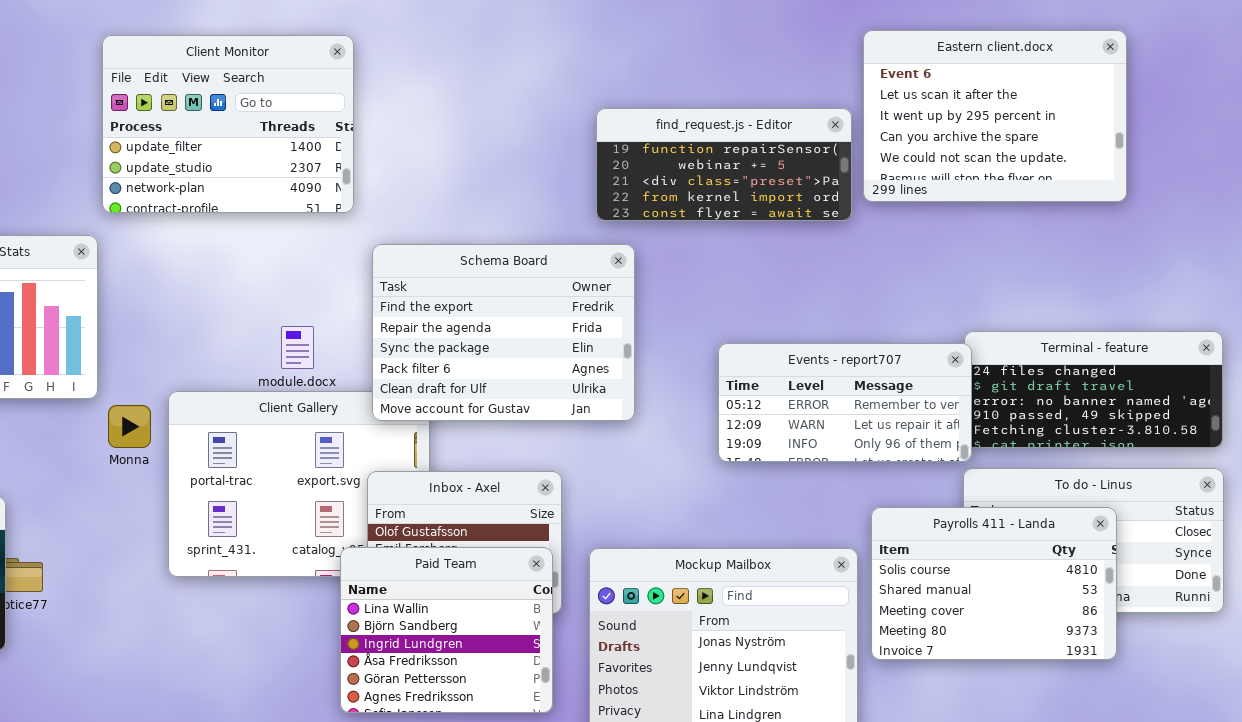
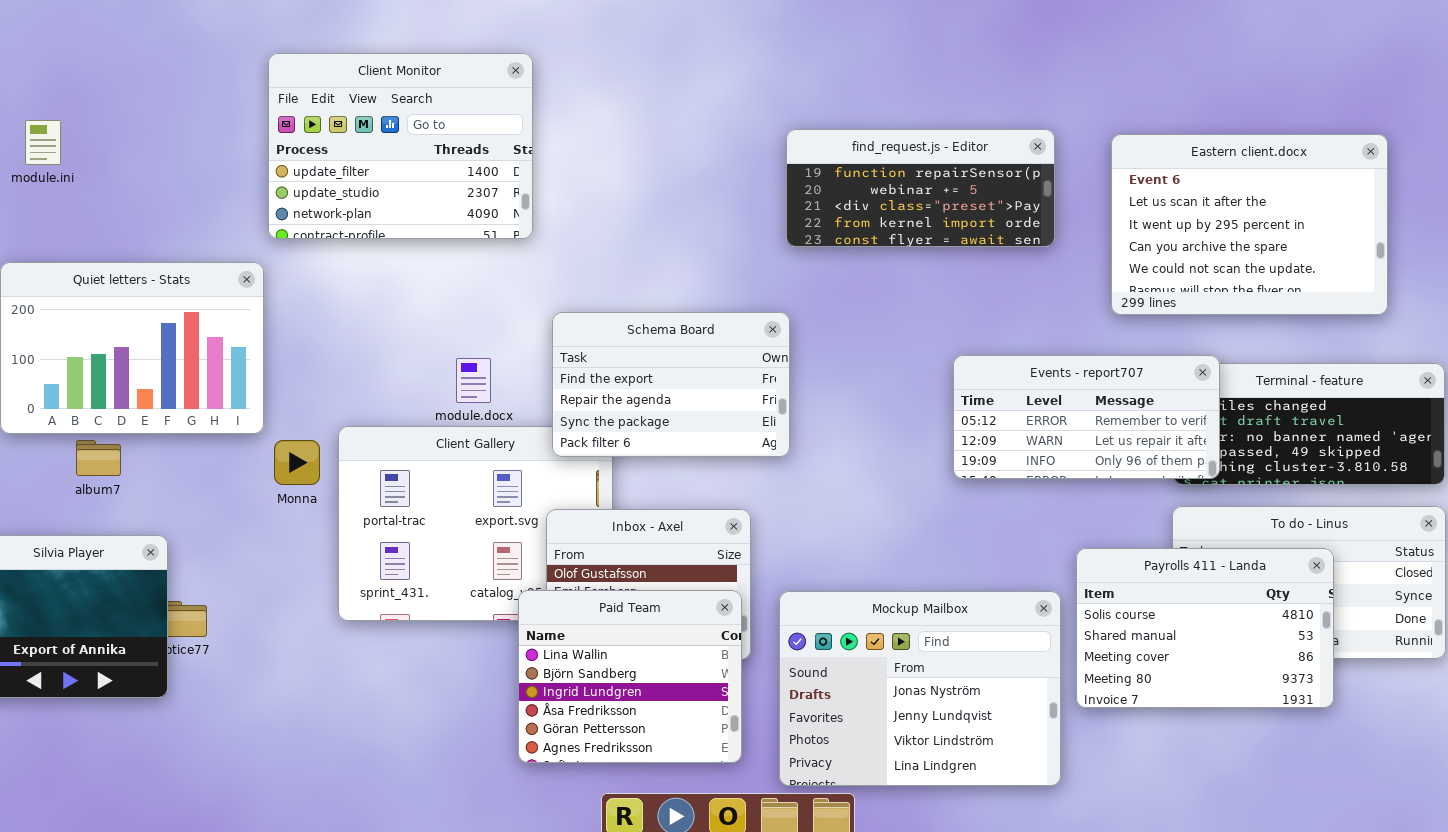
Eastern client.docx: [863,30,1127,202] -> [1111,134,1388,315], moved
Schema Board: [372,244,635,421] -> [552,312,790,457], resized
Events - report707: [718,343,972,462] -> [953,355,1220,479], moved

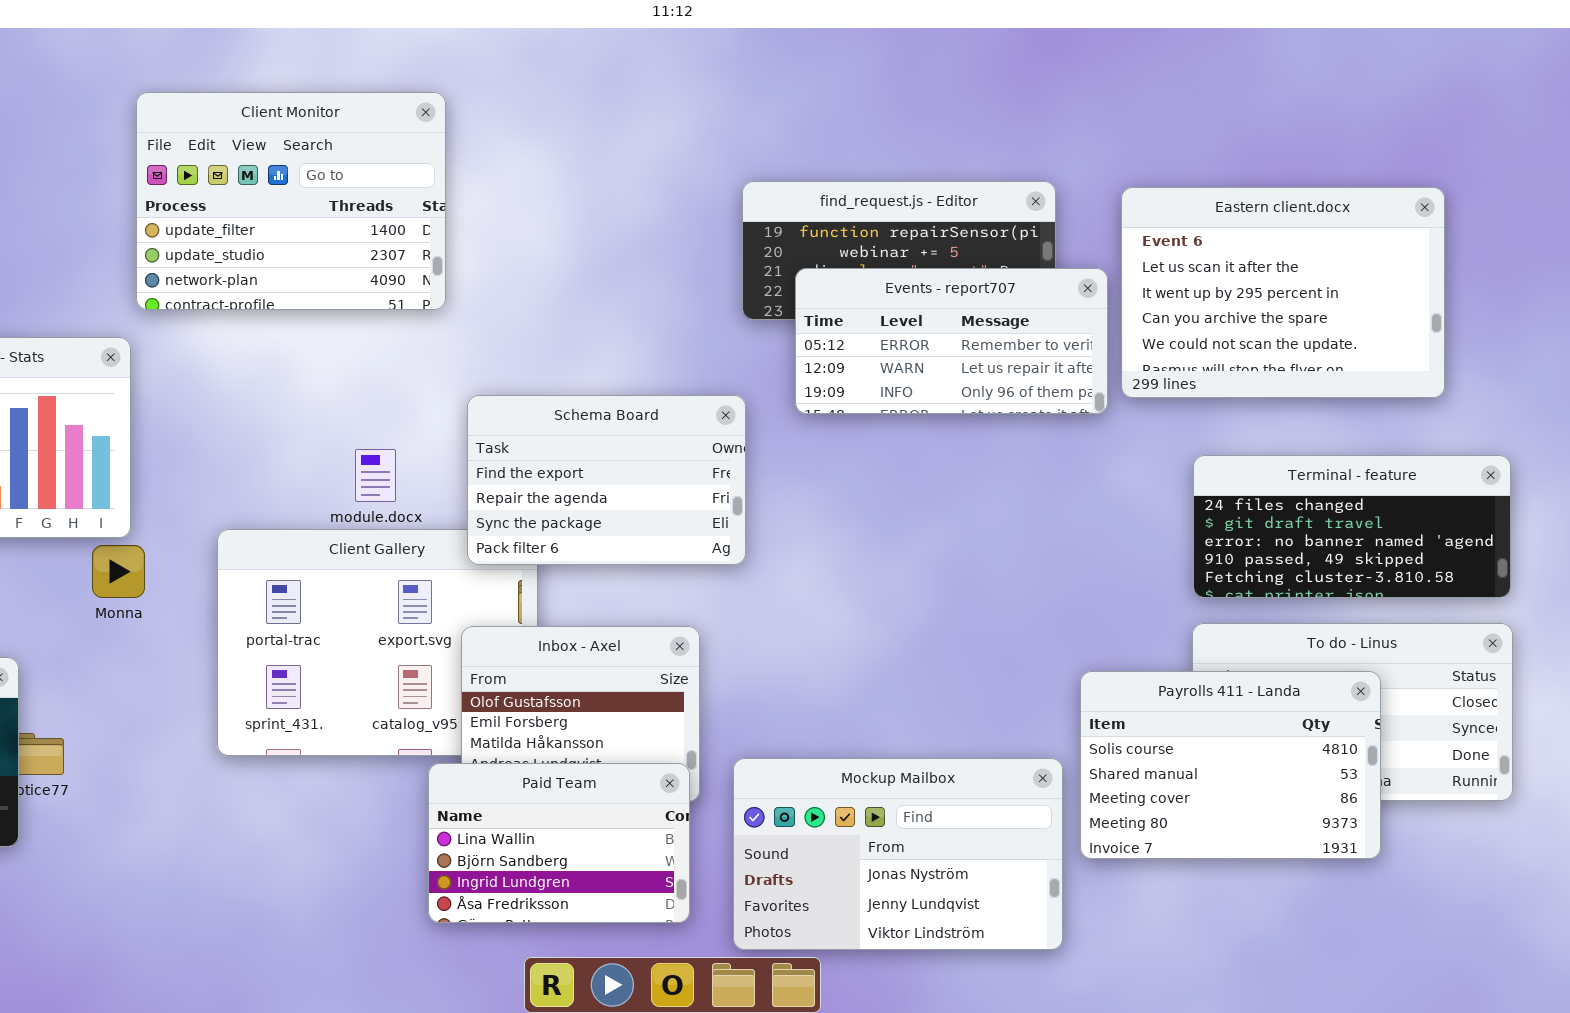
Events - report707: [953,355,1220,479] -> [795,268,1108,414], moved
Monna: [274,440,320,485] -> [92,545,145,598], moved
Paid Team: [518,590,742,763] -> [428,763,690,923], resized
Mockup Mailbox: [779,591,1061,786] -> [733,758,1063,950], resized

